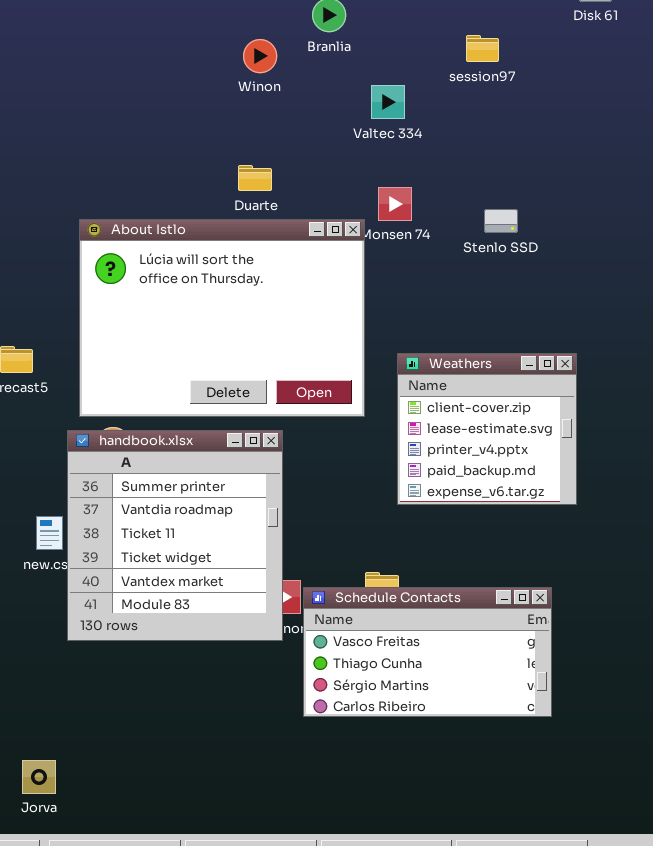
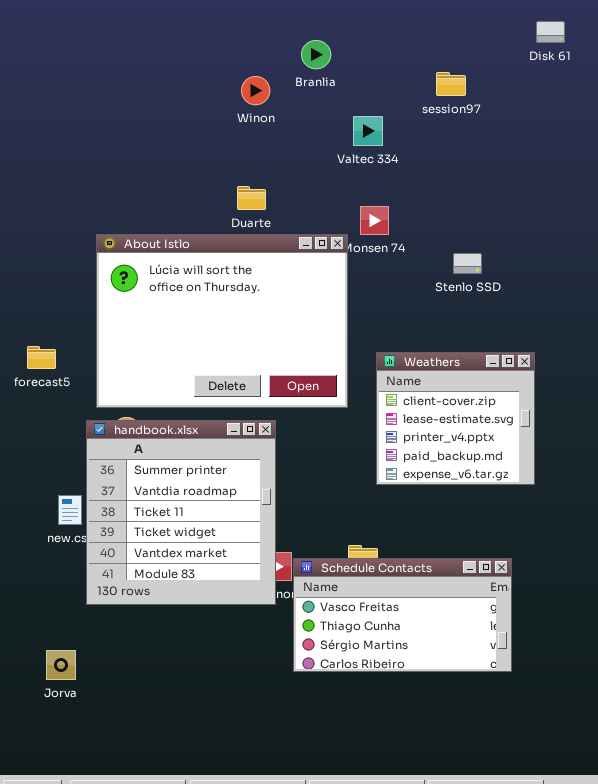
Stenlo SSD: [484,209,518,233] -> [453,253,482,274], moved
Jorva: [22,760,56,794] -> [46,650,76,680], moved

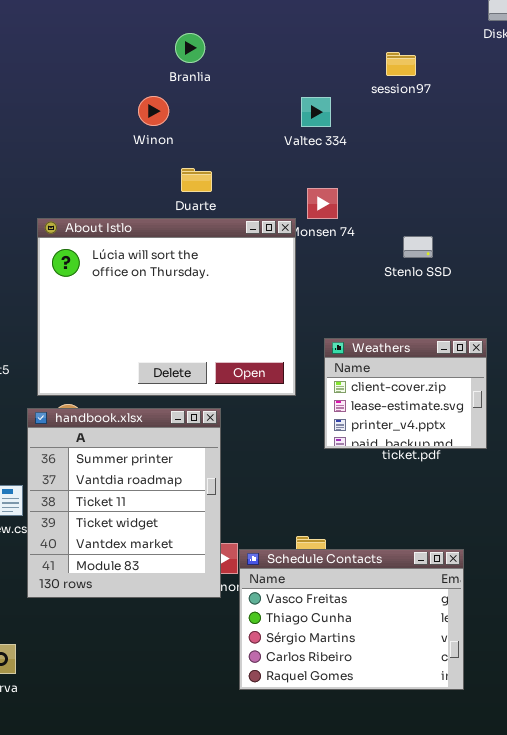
Branlia: [301,40,331,69] -> [175,33,205,63], moved
Winon: [241,76,270,105] -> [138,96,169,126], moved
Weathers: [376,352,535,485] -> [324,338,487,449], resized
Schedule Contacts: [293,558,512,672] -> [239,549,464,690], resized

